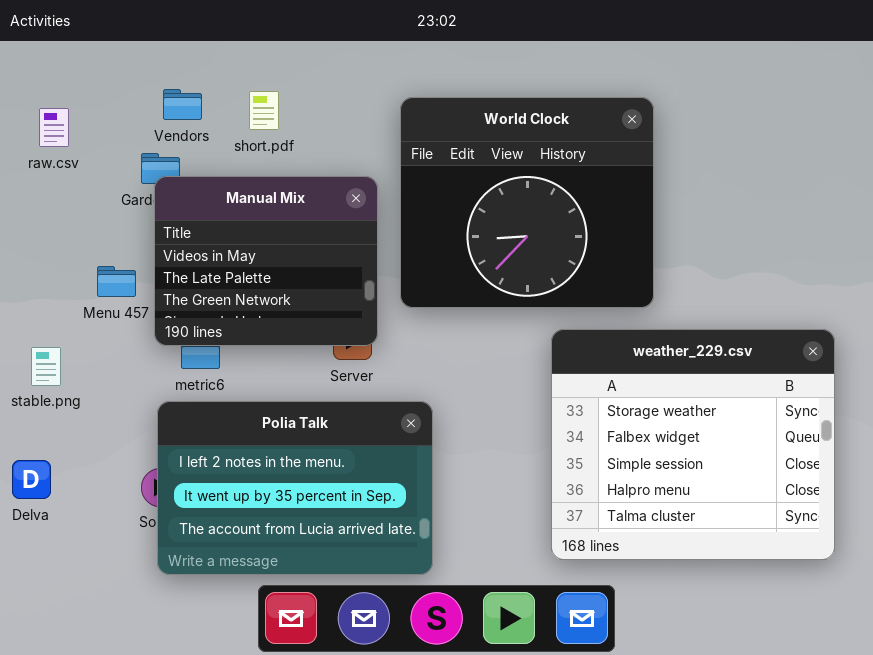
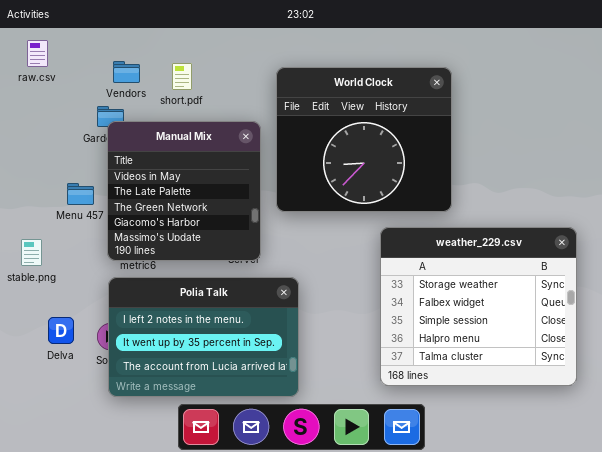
raw.csv: [39,108,69,147] -> [27,40,48,67], moved
Manual Mix: [154,176,378,346] -> [107,121,261,261], resized
Delva: [12,460,51,499] -> [48,317,74,344], moved

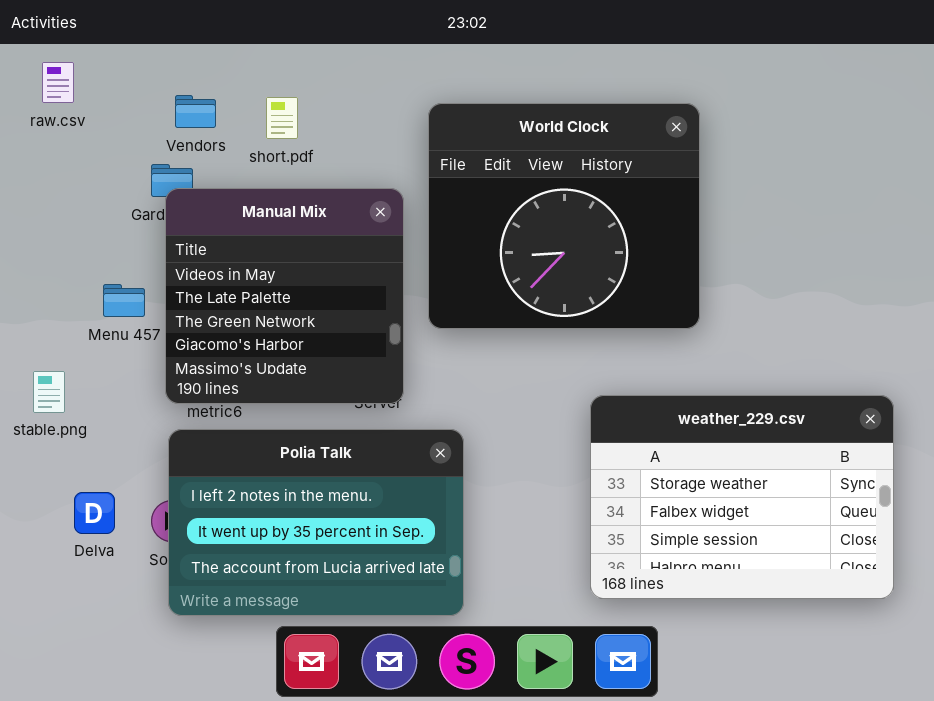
weather_229.csv: [380,227,577,386] -> [590,395,894,599], resized

